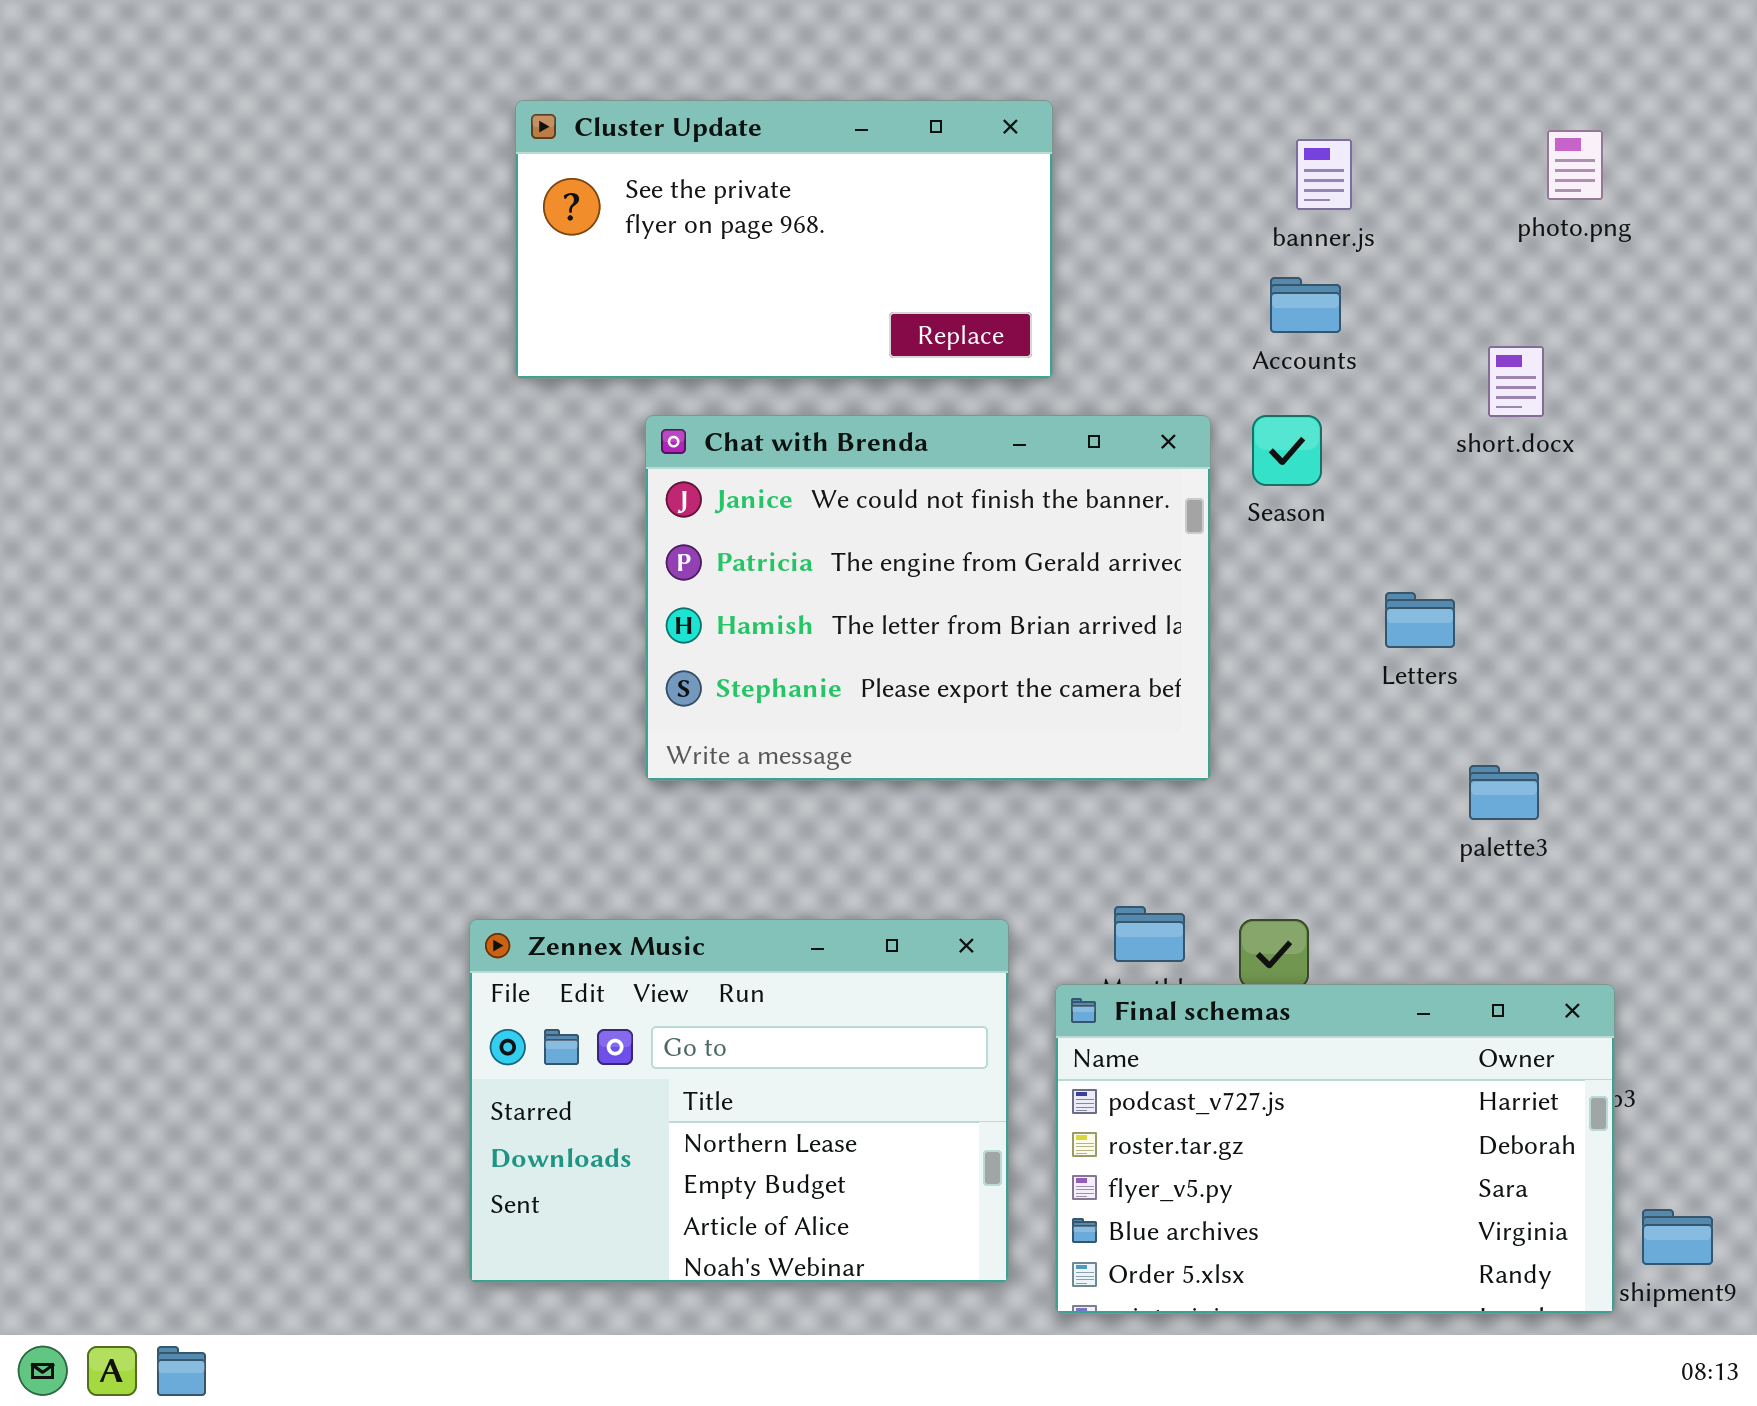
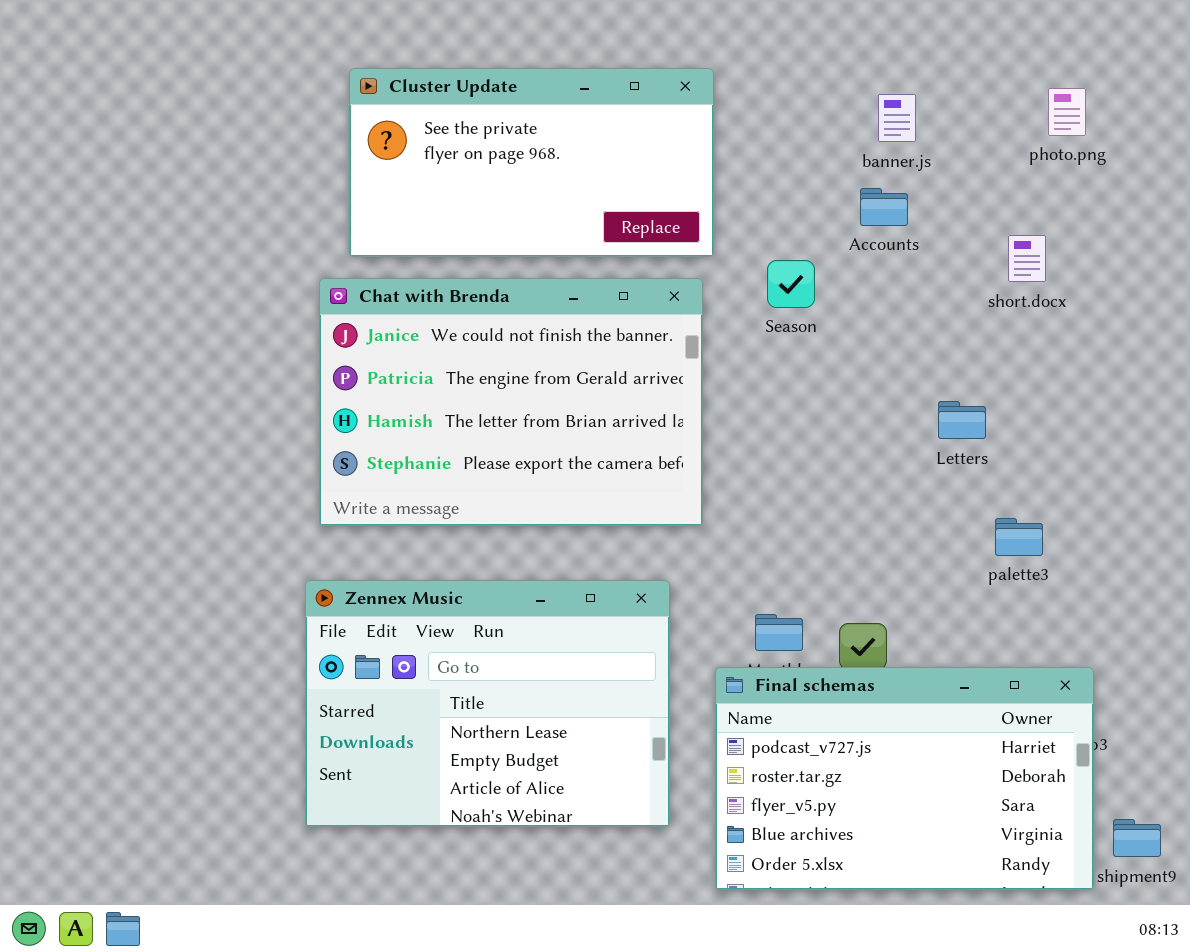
Chat with Brenda: [645,415,1211,781] -> [319,278,703,526], moved
Season: [1252,415,1322,486] -> [767,260,815,308], moved
Zennex Music: [469,919,1009,1283] -> [305,580,670,827], moved

